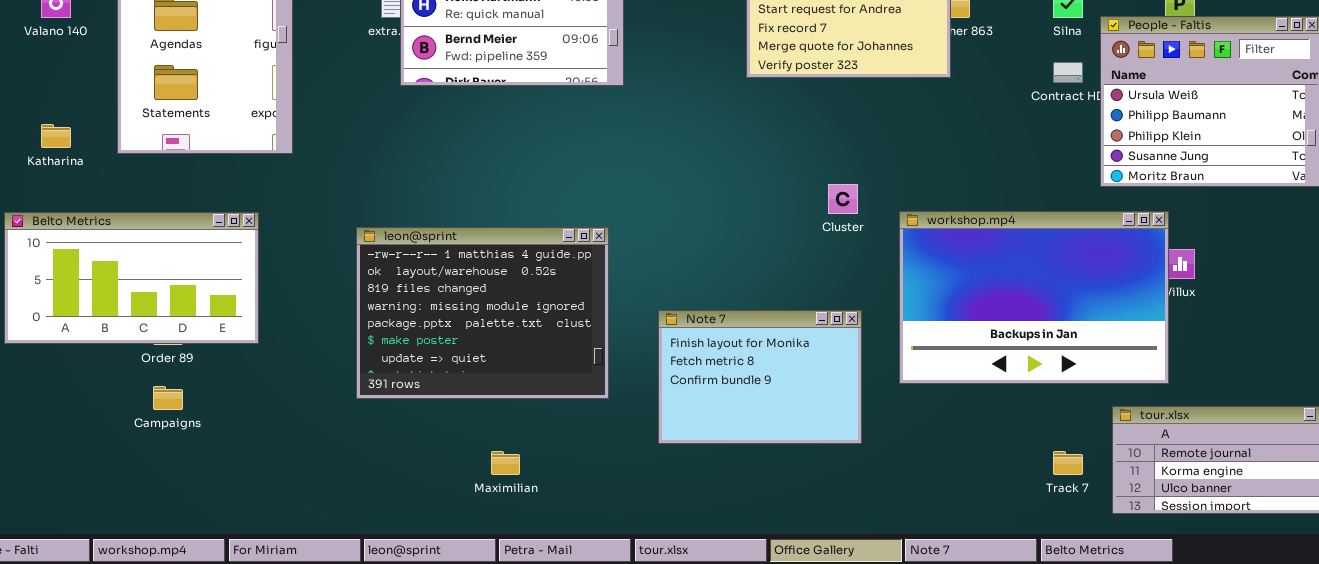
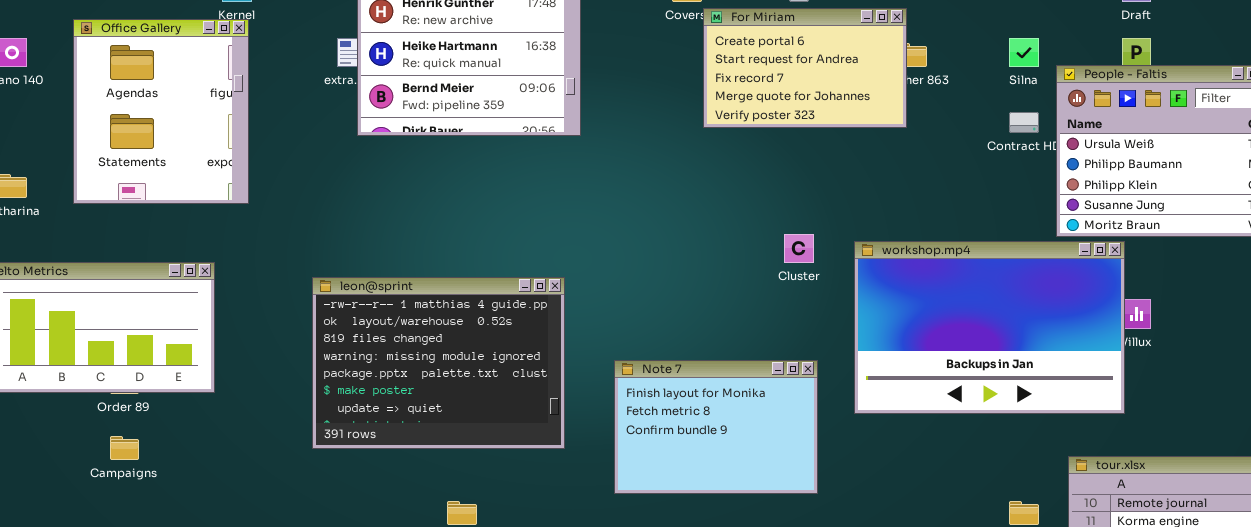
workshop.mp4: [899,211,1169,384] -> [854,241,1125,414], moved

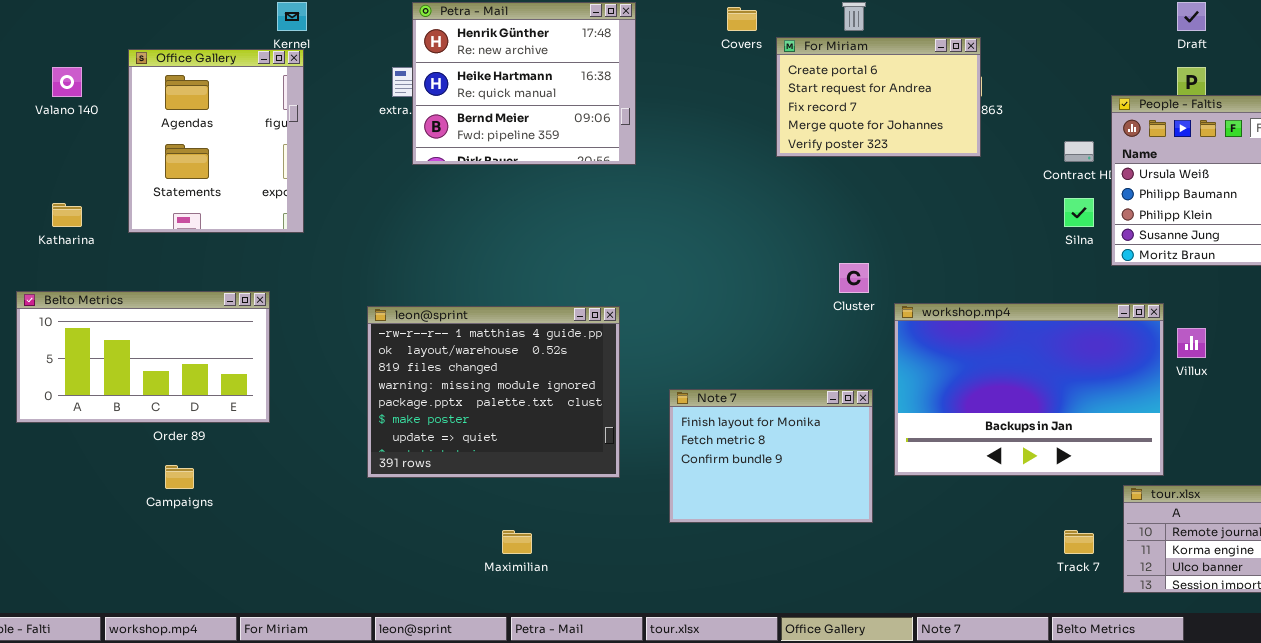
For Miriam: [703,8,907,128] -> [776,37,981,157], moved
Silna: [1009,38,1039,67] -> [1064,198,1094,227], moved
workshop.mp4: [854,241,1125,414] -> [894,303,1164,476], moved

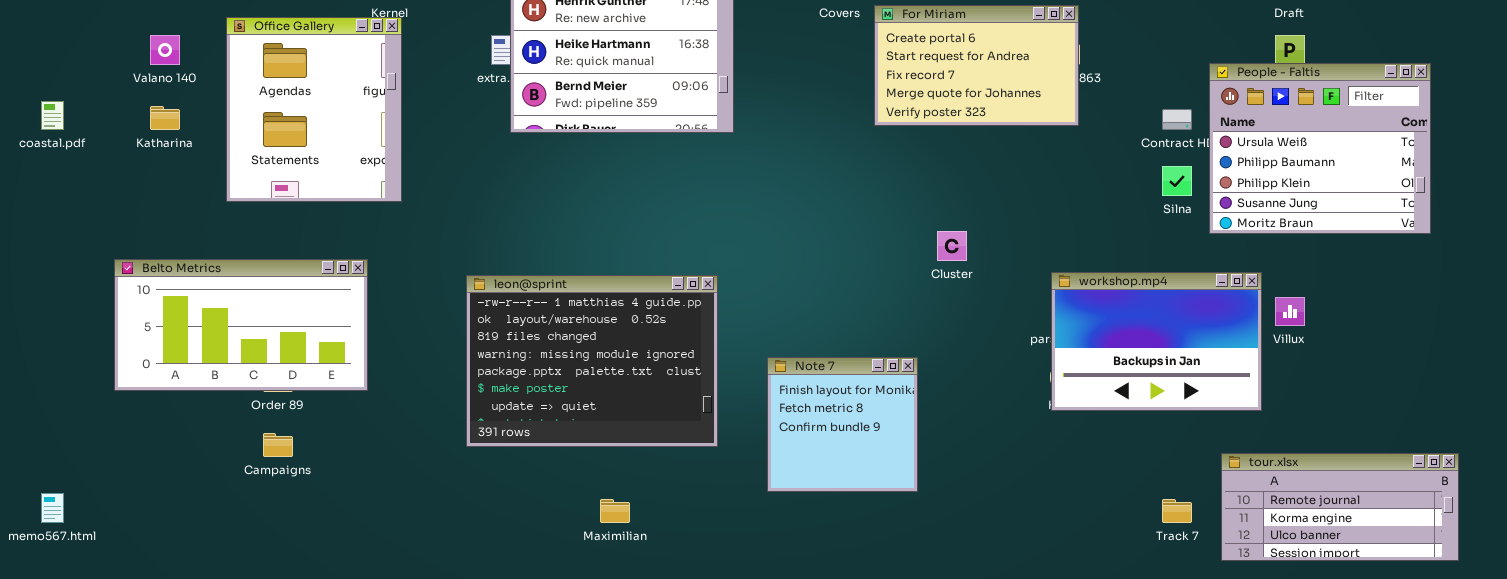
Katharina: [52,203,82,227] -> [150,106,180,130], moved
workshop.mp4: [894,303,1164,476] -> [1051,272,1262,411], resized
Note 7: [669,389,873,523] -> [767,357,918,492], resized

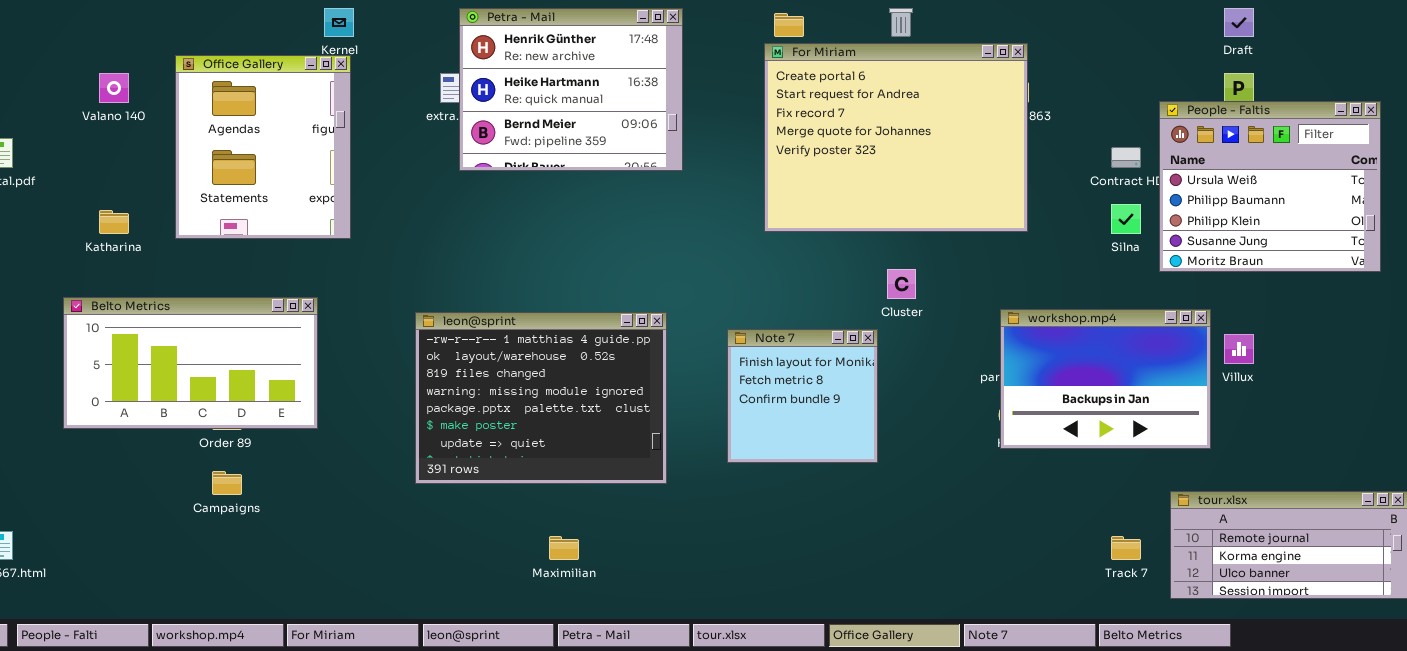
For Miriam: [874,5,1079,126] -> [764,43,1028,232], resized
Katharina: [150,106,180,130] -> [99,210,129,234], moved
Note 7: [767,357,918,492] -> [727,329,878,463], moved

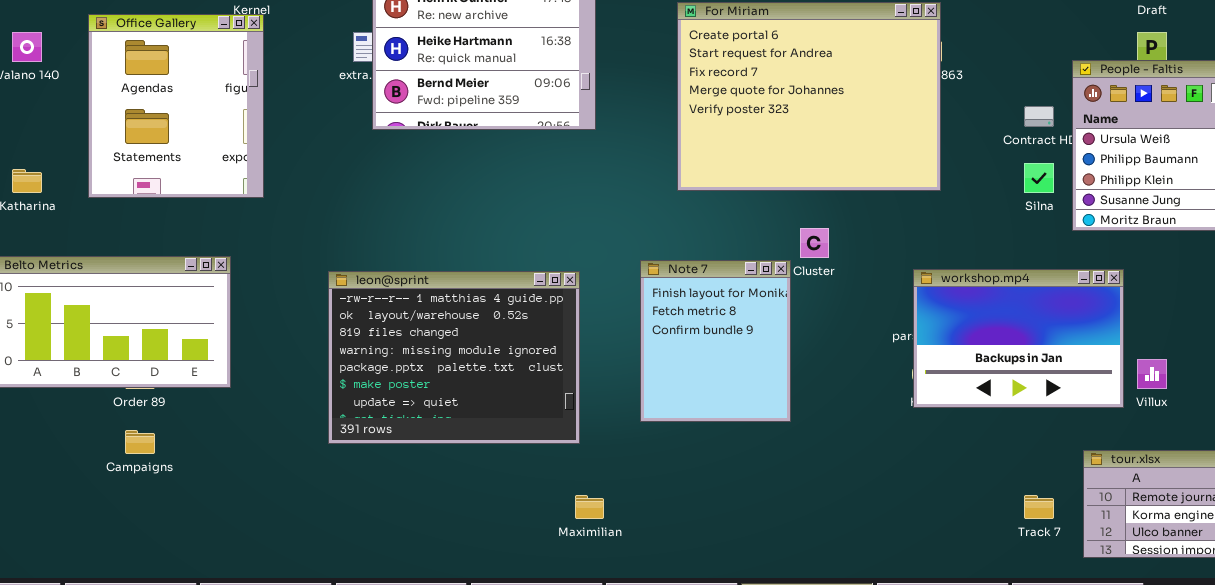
Note 7: [727,329,878,463] -> [640,260,791,422], resized
Villux: [1224,334,1254,364] -> [1137,359,1167,389], moved
Maximilian: [549,536,579,560] -> [575,495,604,519], moved

